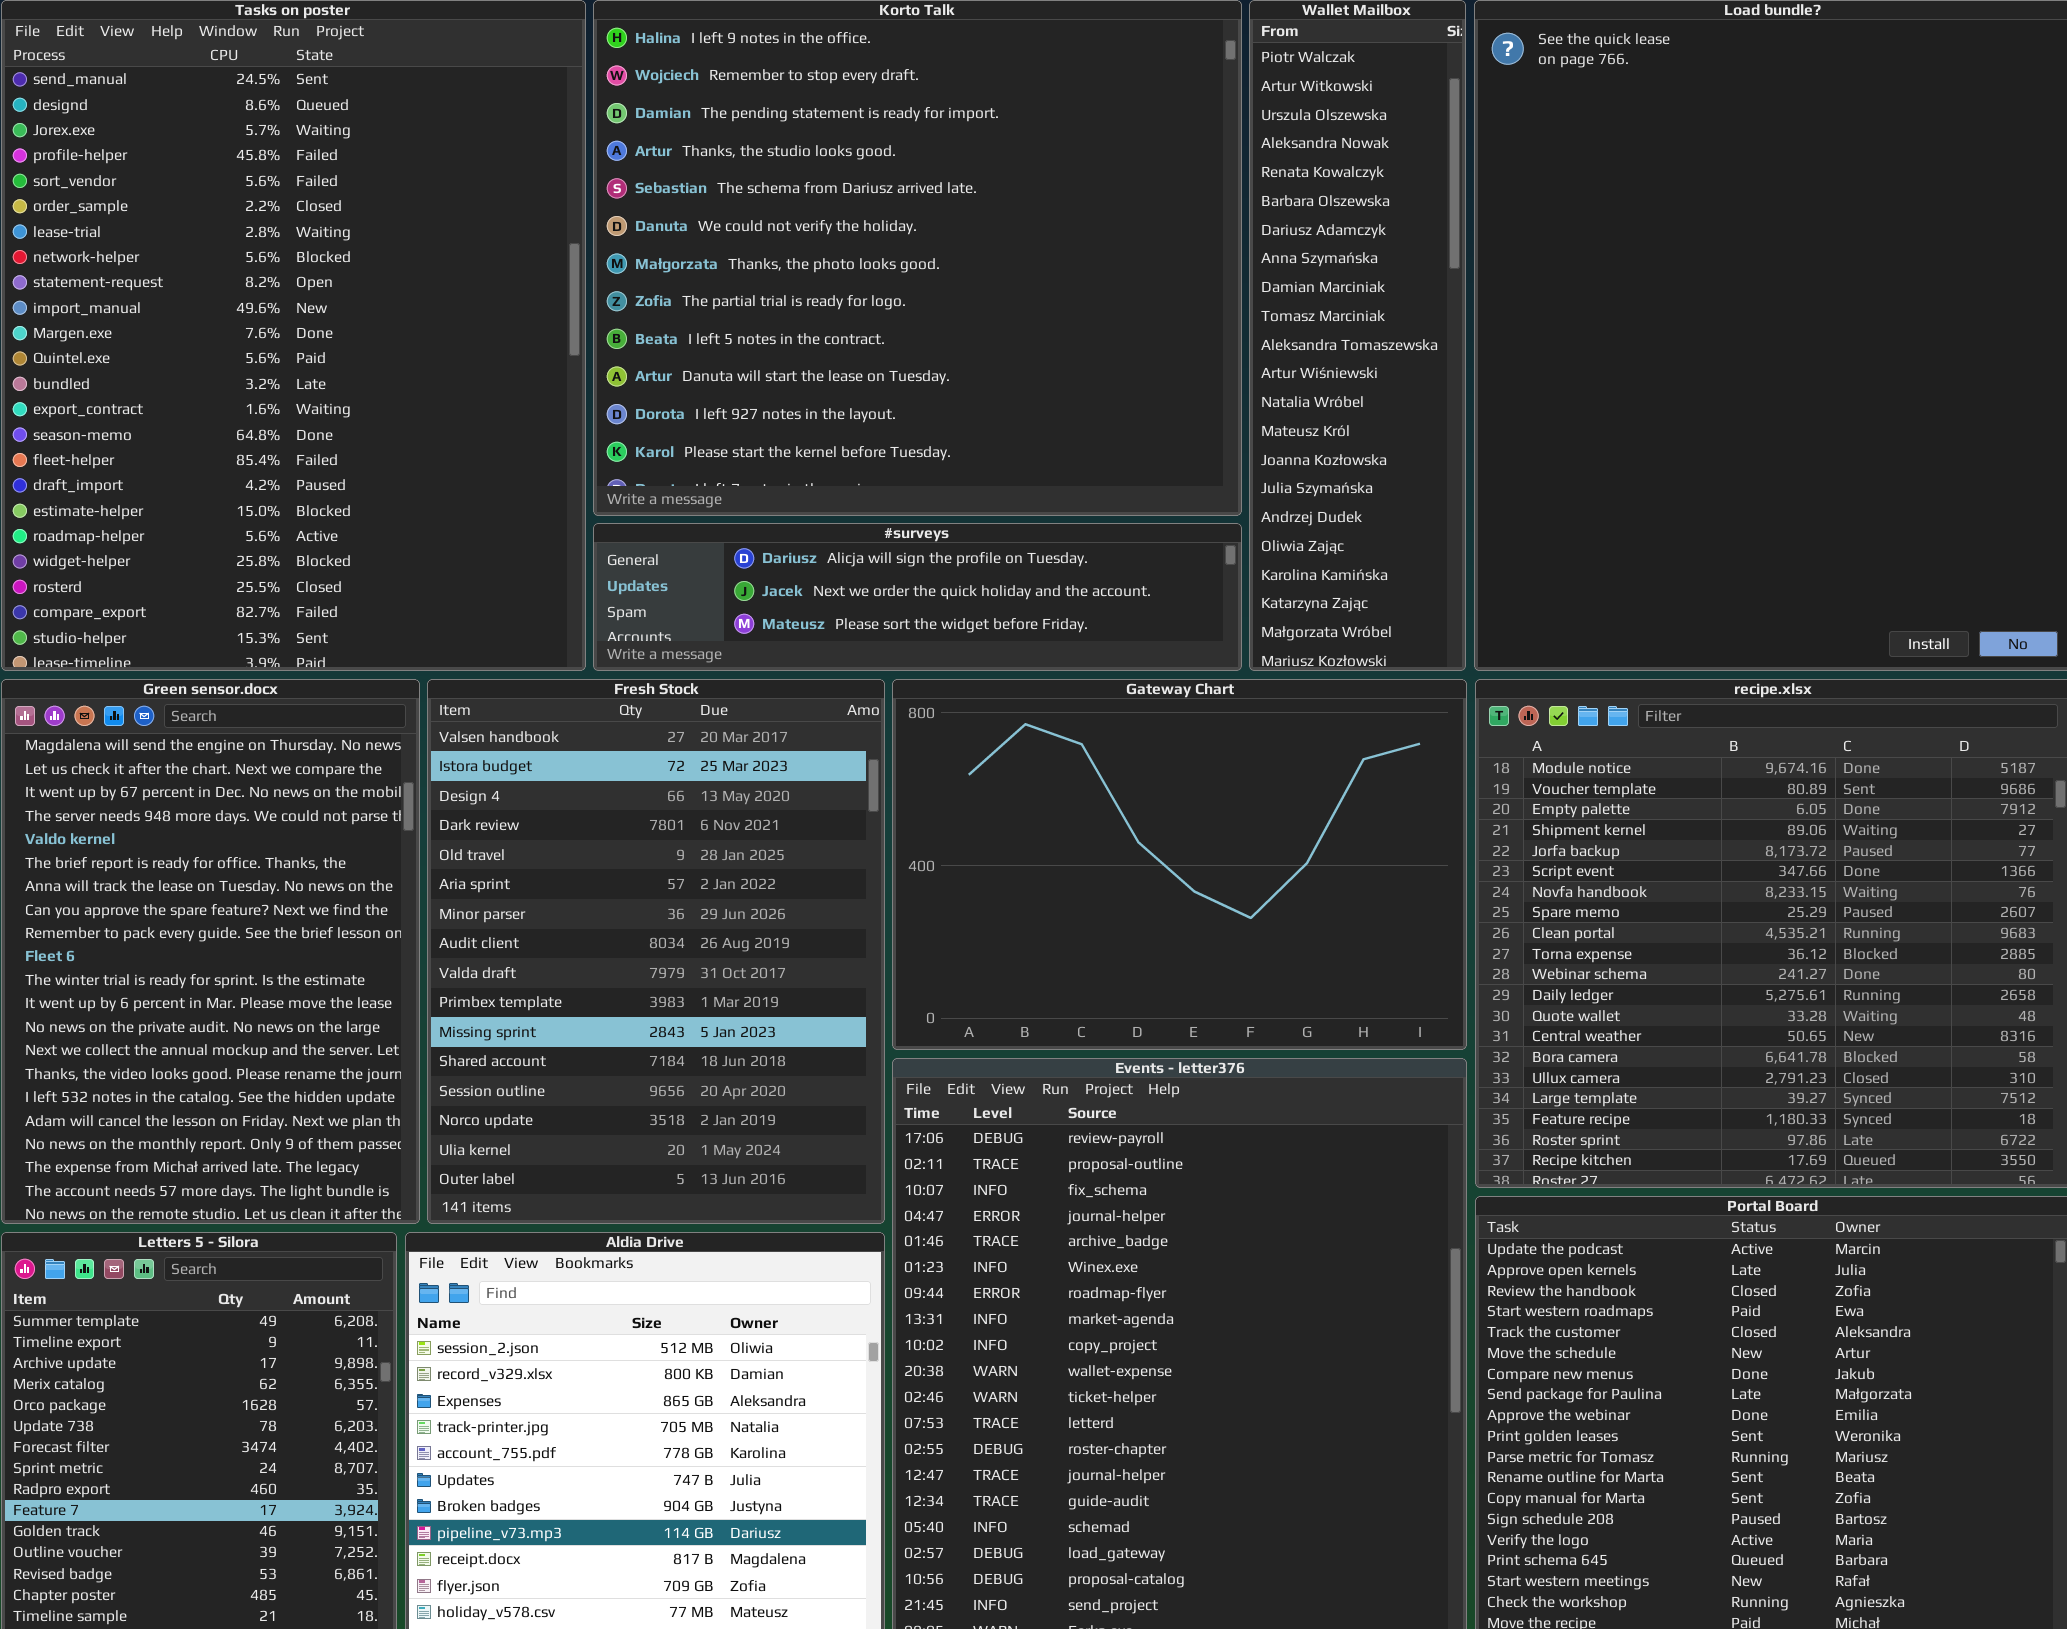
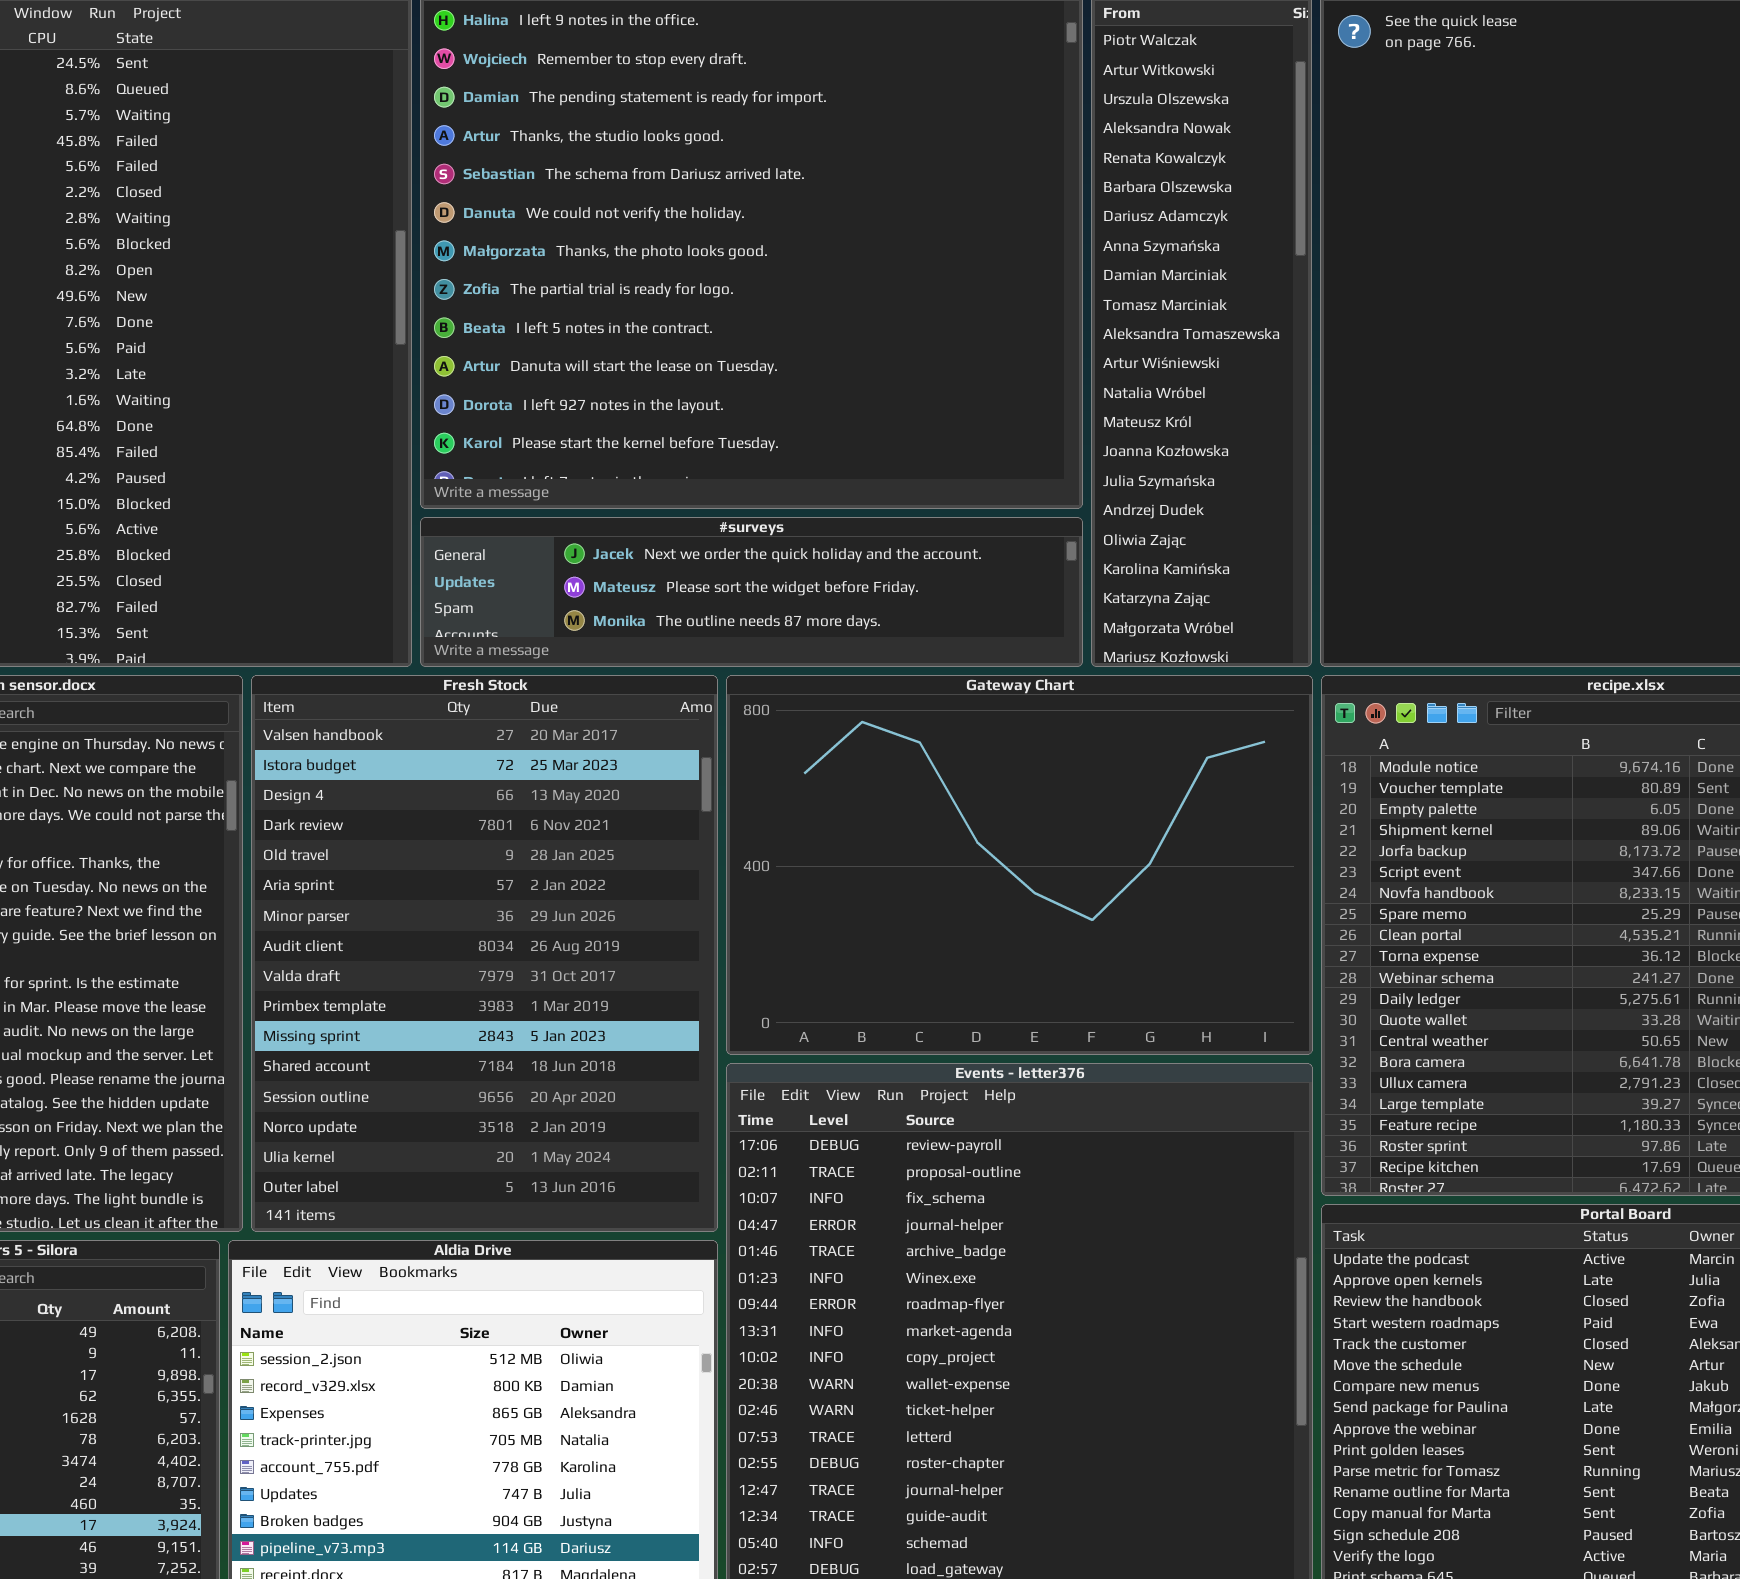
#surveys: [593,523,1242,671] -> [420,517,1083,667], scrolled down 1 row

